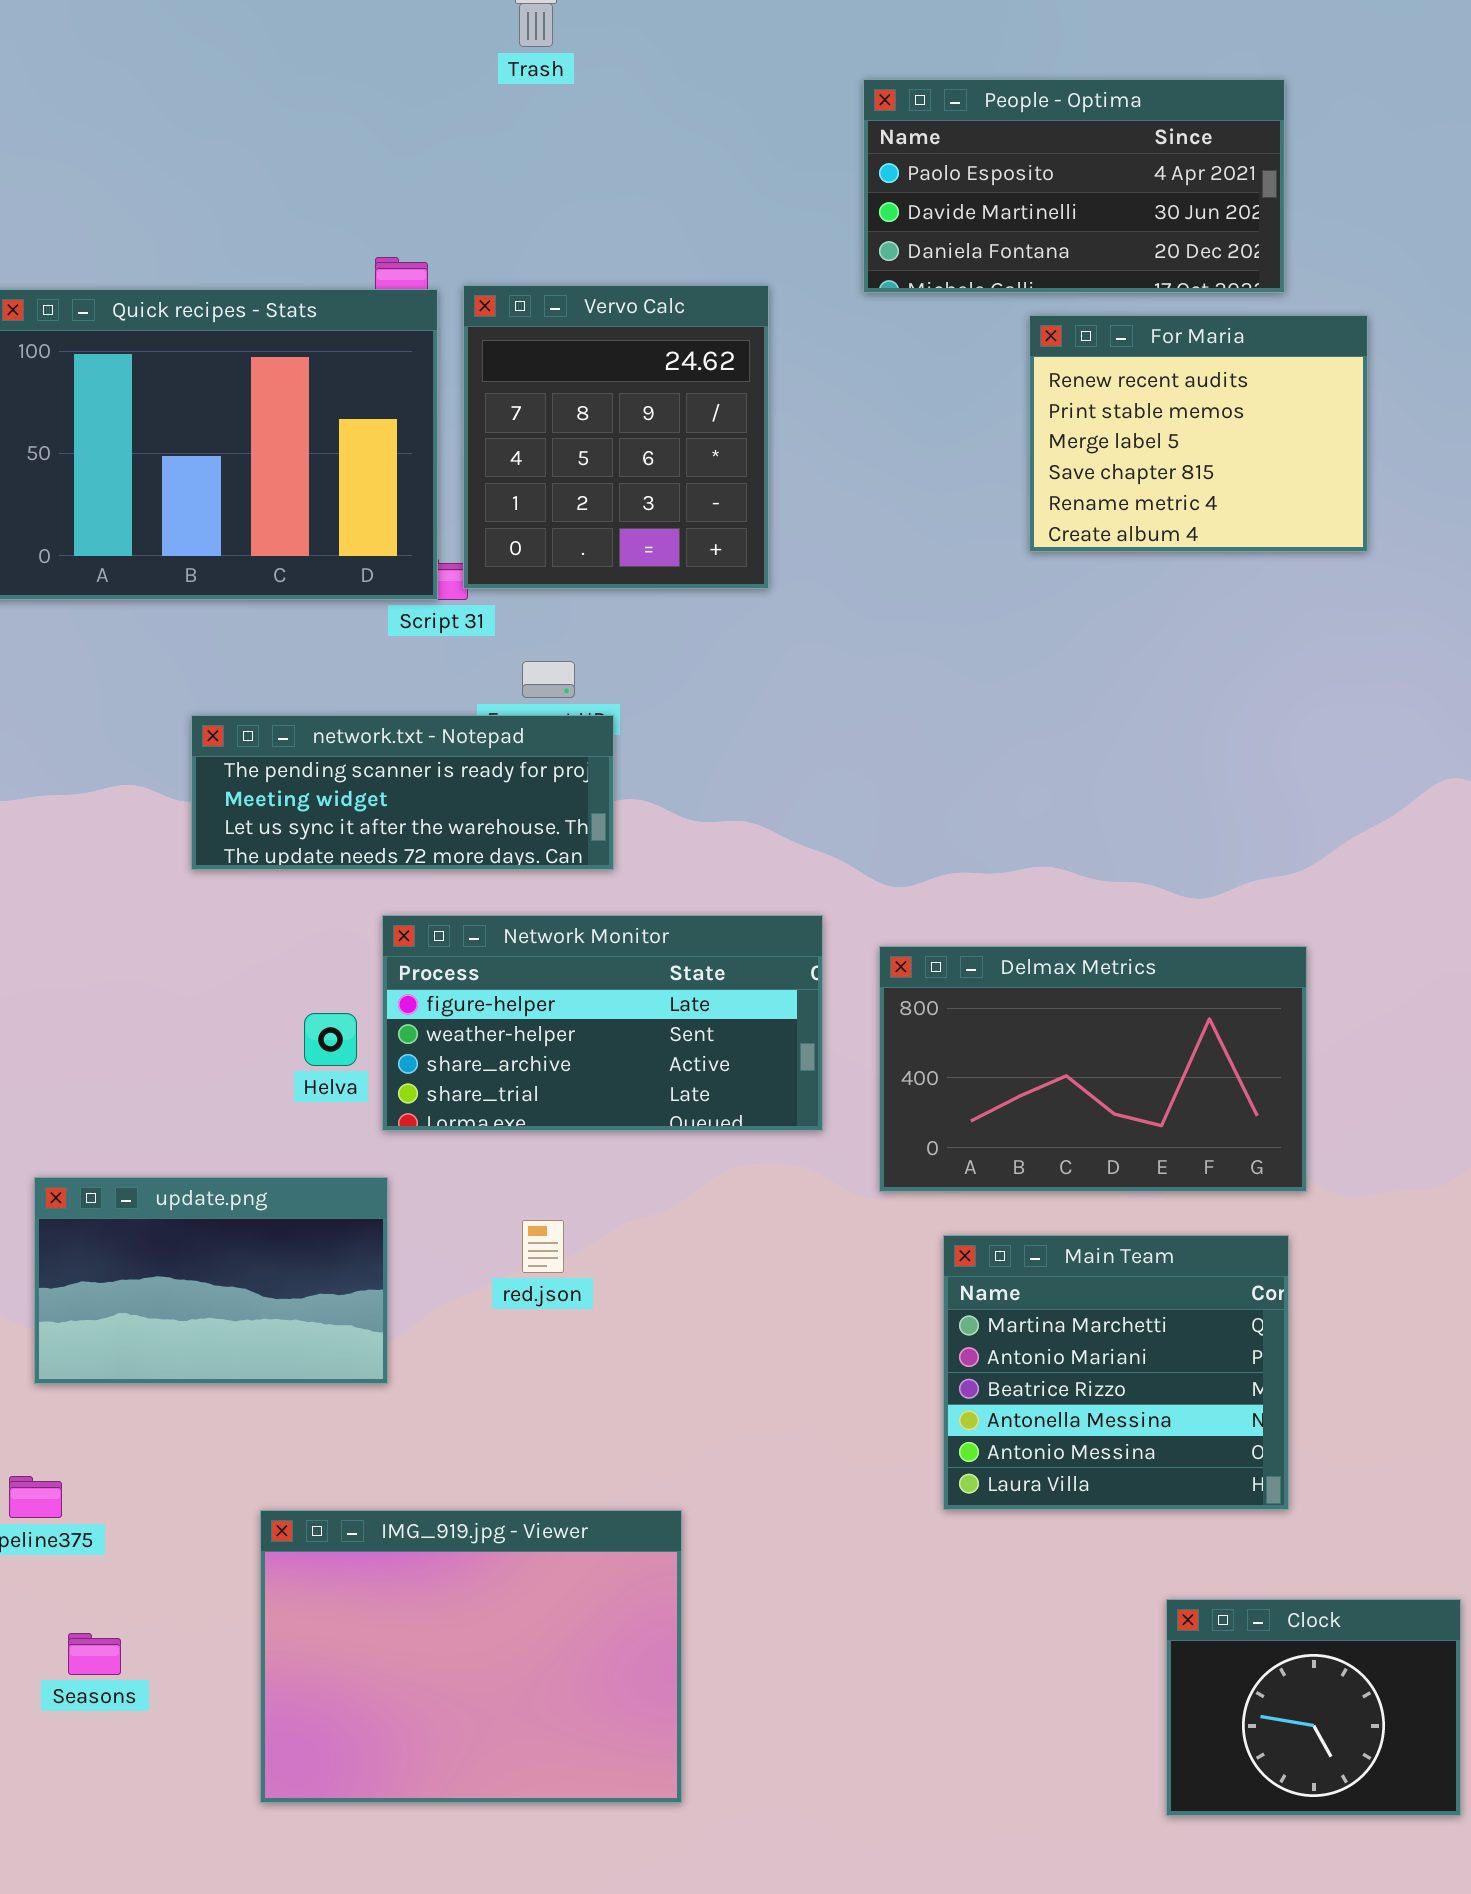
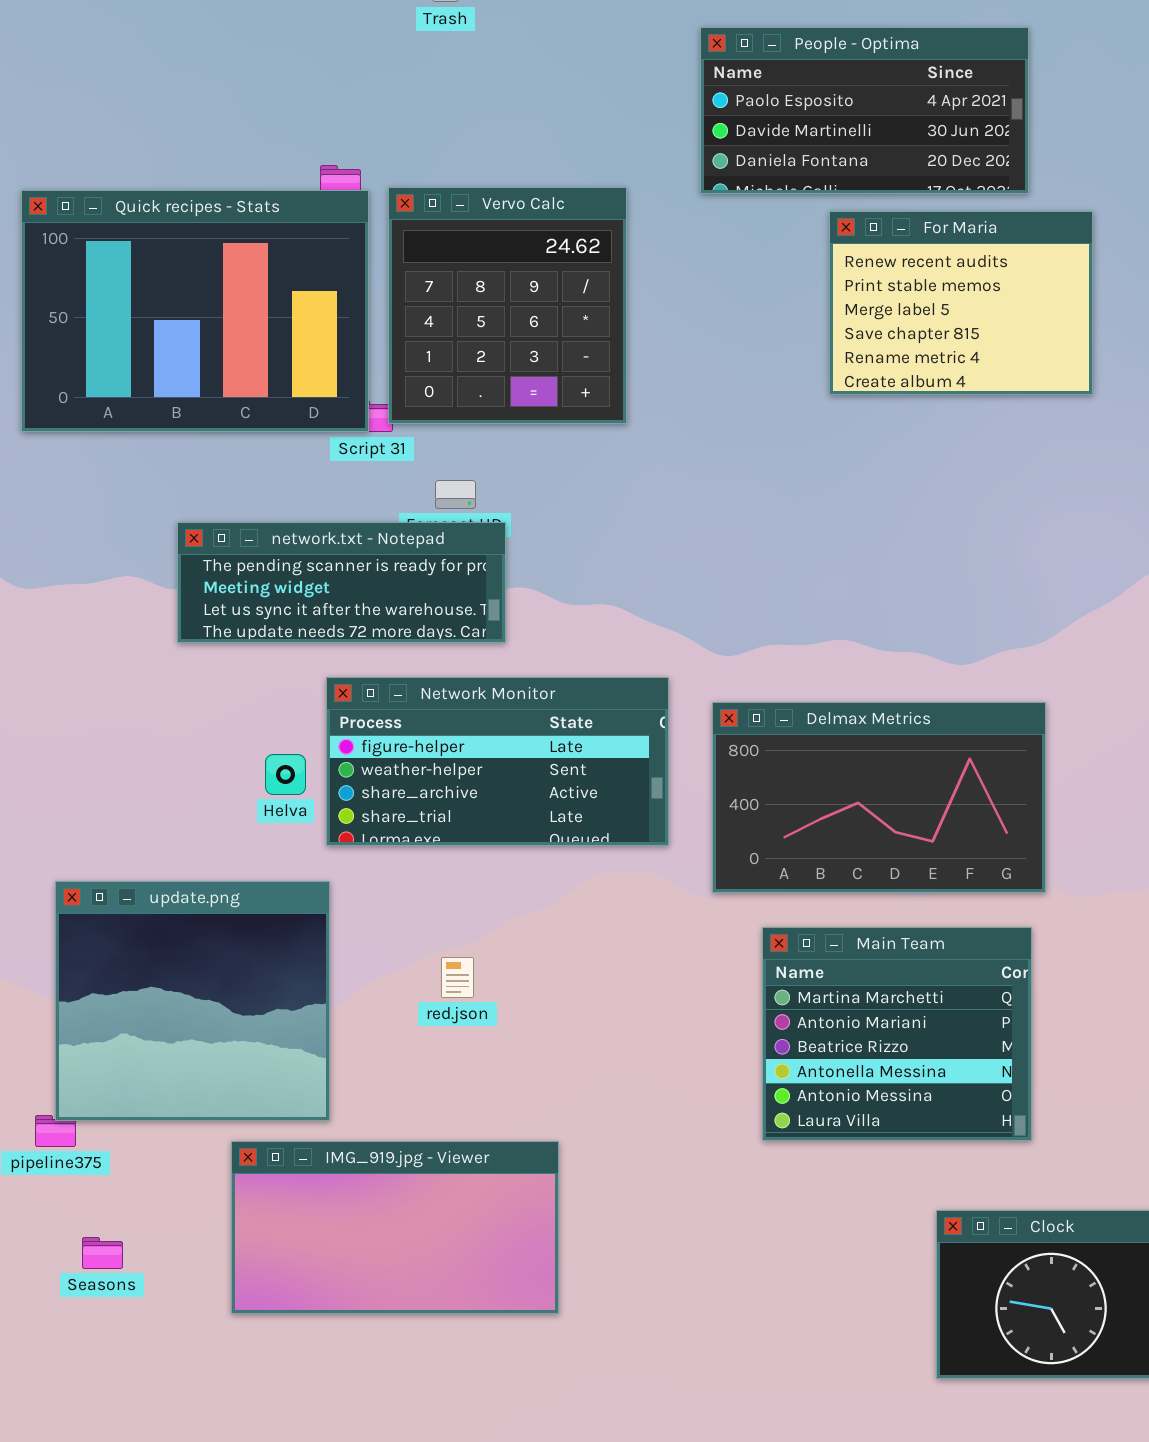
update.png: [34,1177,388,1384] -> [55,881,330,1121], resized
red.json: [522,1220,564,1273] -> [441,957,474,998], moved
IMG_919.jpg - Viewer: [260,1510,682,1803] -> [231,1141,559,1314], resized

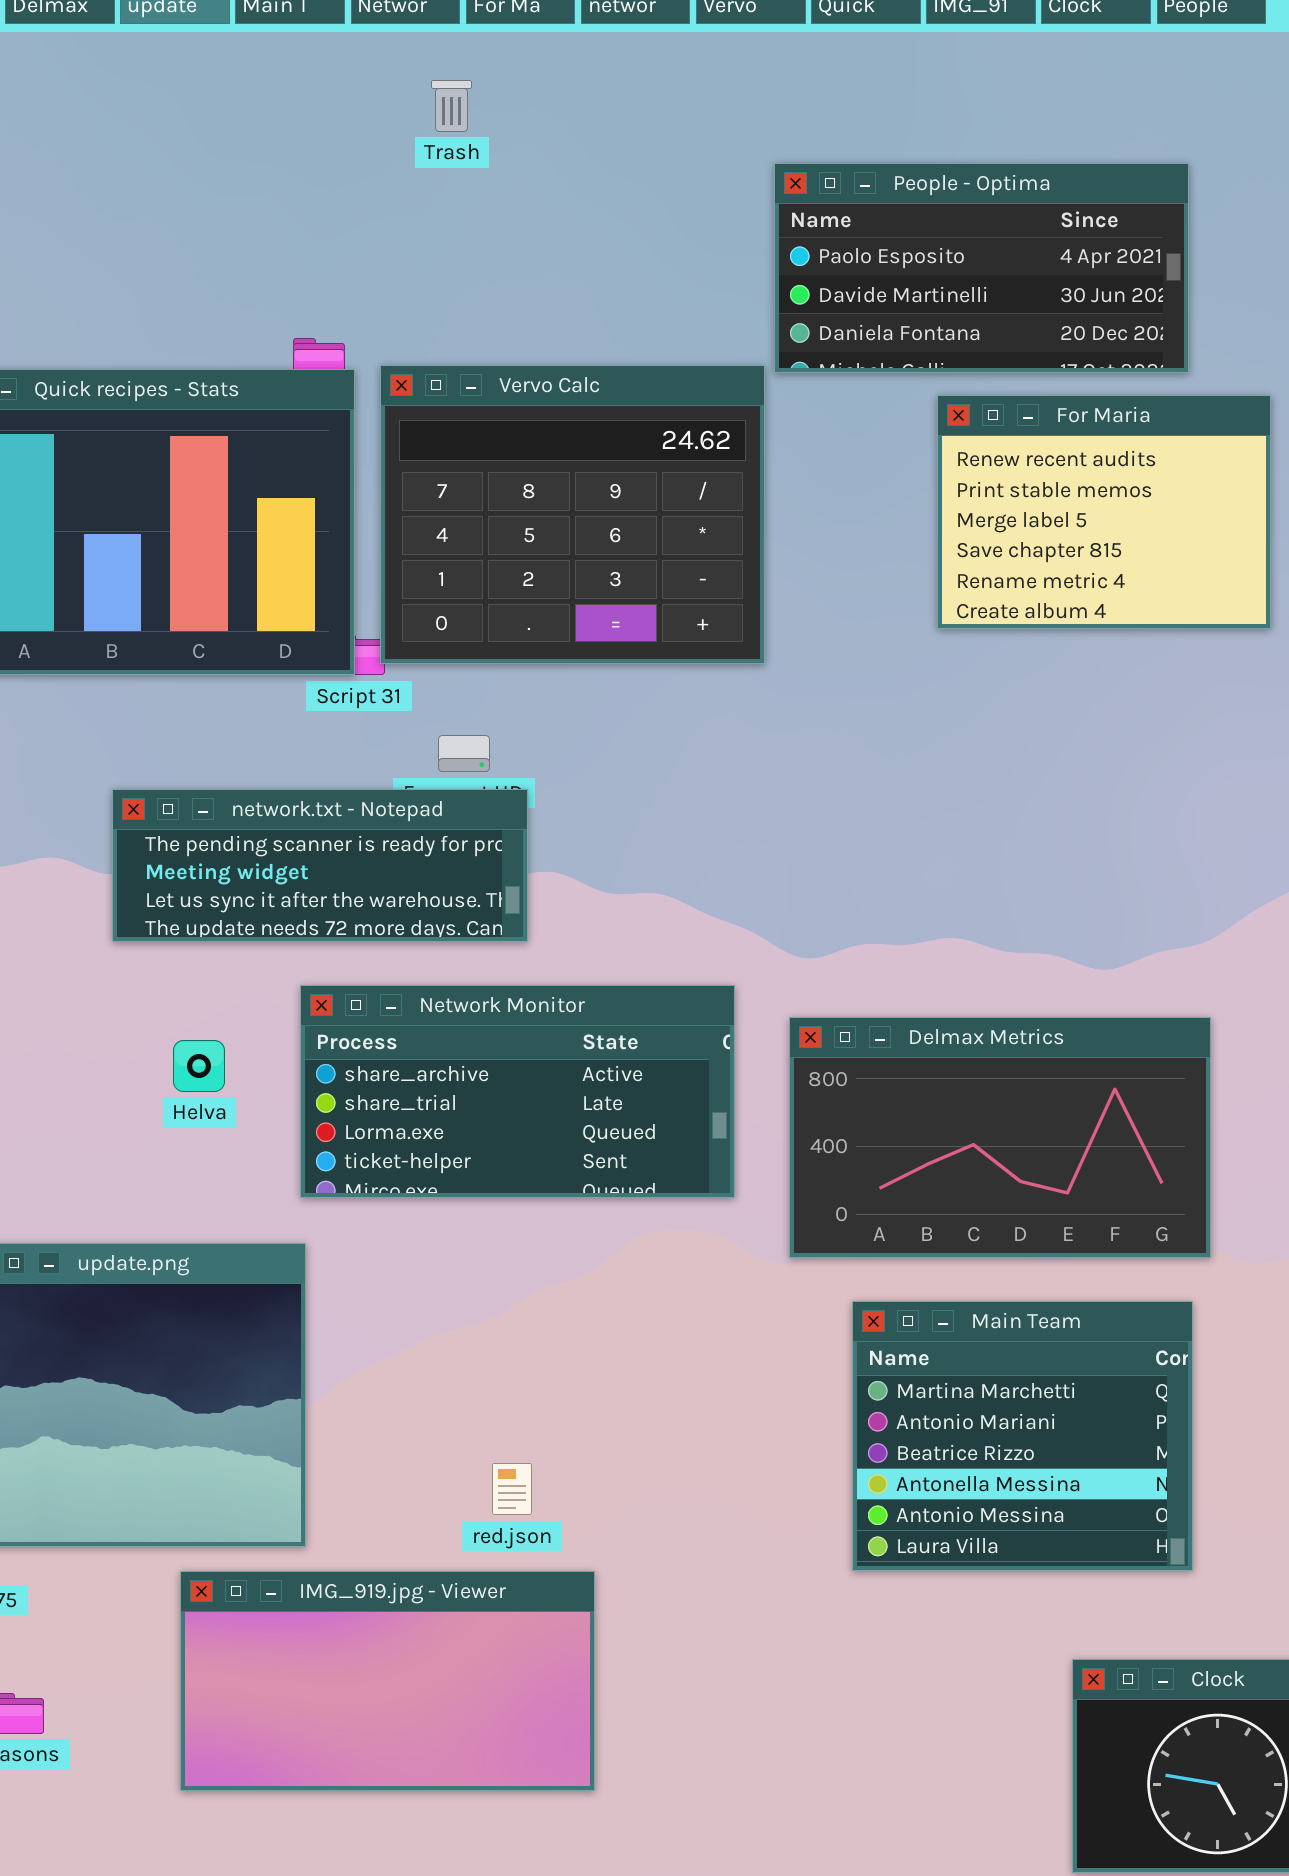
Vervo Calc: [388,187,627,424] -> [380,365,765,664], resized
Network Monitor: [326,677,669,846] -> [300,985,735,1198], scrolled down 2 rows
Helva: [265,754,306,795] -> [173,1040,225,1092], moved
red.json: [441,957,474,998] -> [492,1463,532,1515], moved

